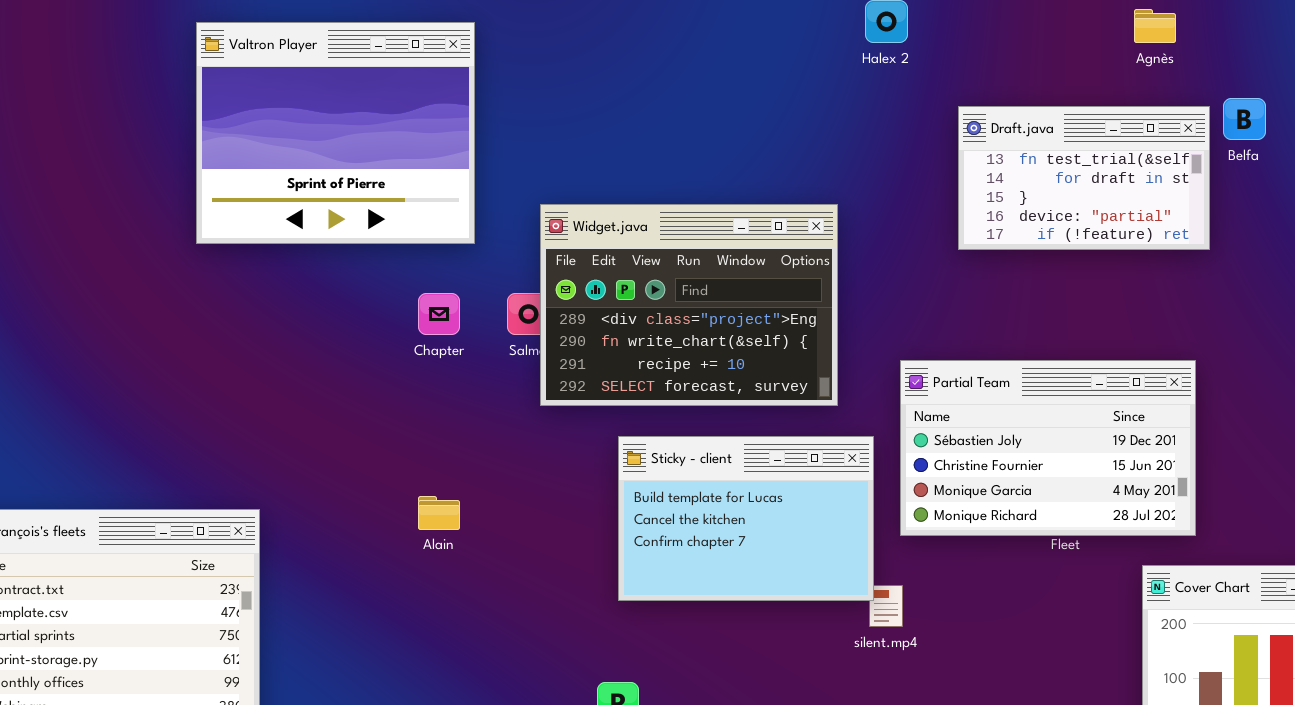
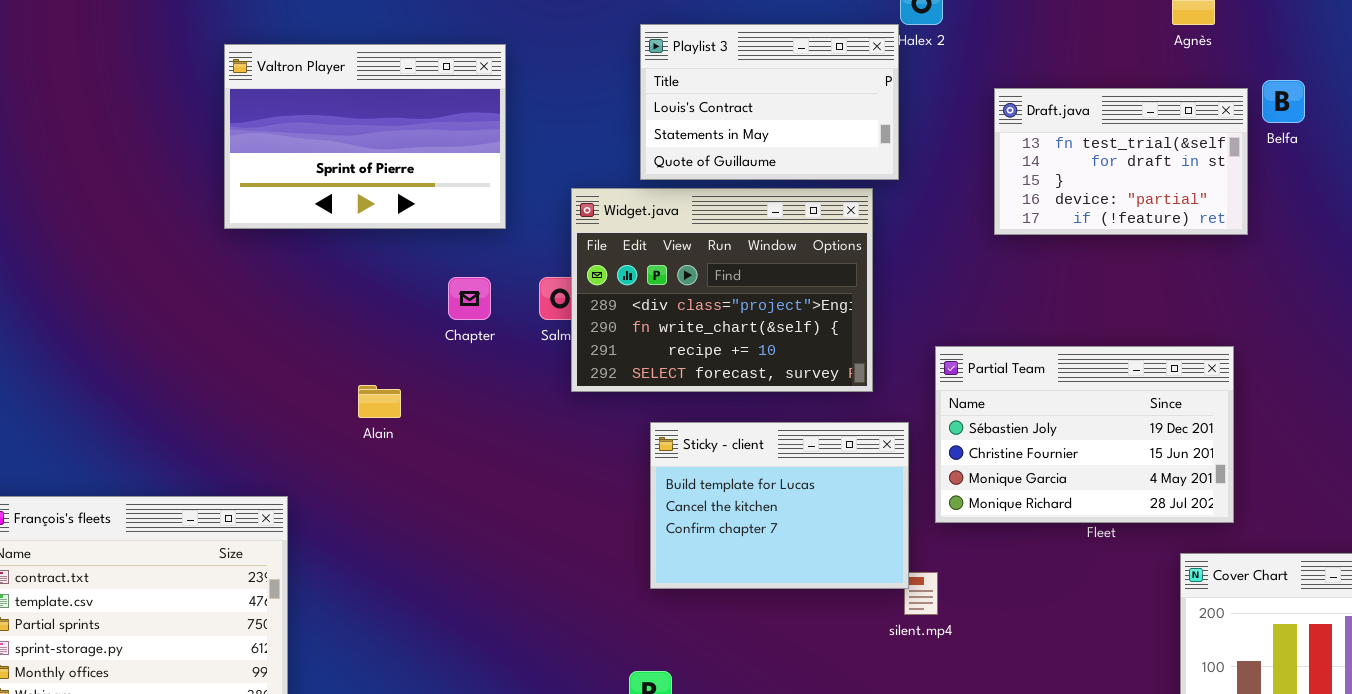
Valtron Player: [196,22,475,244] -> [224,44,506,229], resized
Playlist 3: none -> [640,24,899,180], opened
Alain: [418,496,460,530] -> [358,385,401,418], moved

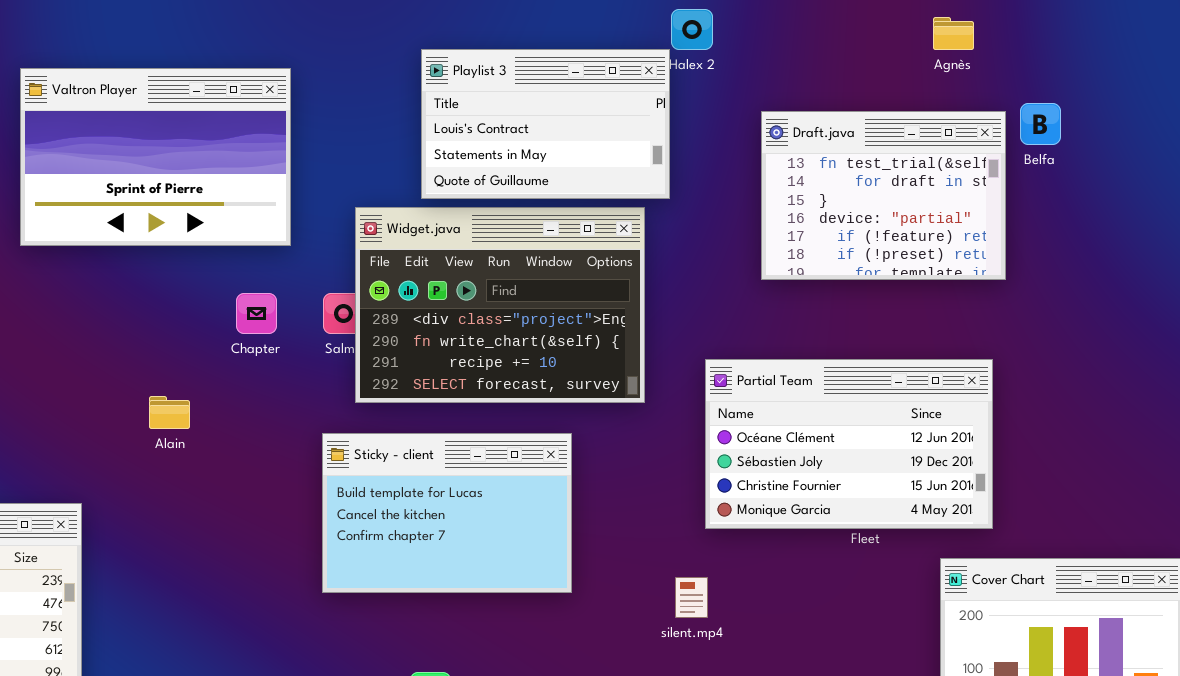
Draft.java: [994,88,1248,235] -> [761,111,1006,280], resized
Partial Team: [935,346,1234,523] -> [705,359,993,529], scrolled up 1 row
Sticky - client: [650,422,909,589] -> [322,433,572,593], moved

